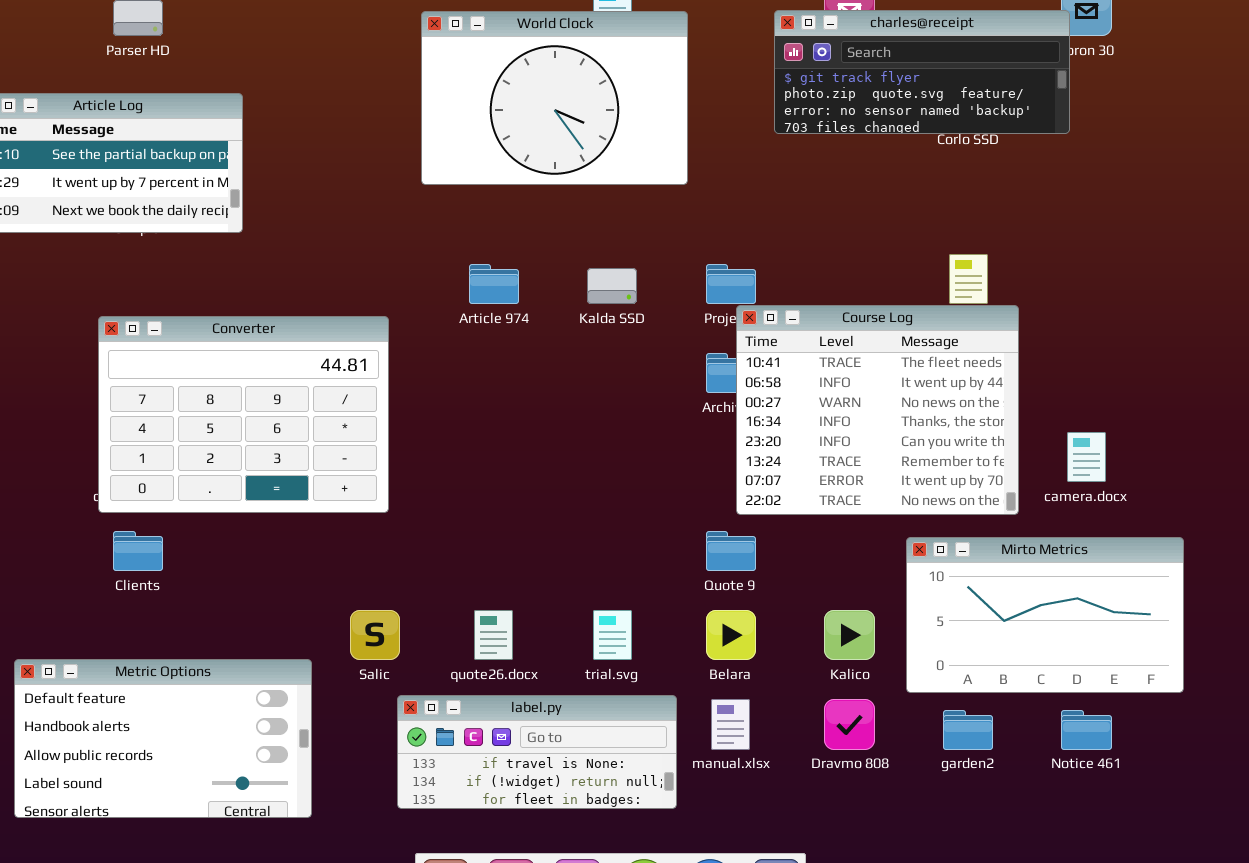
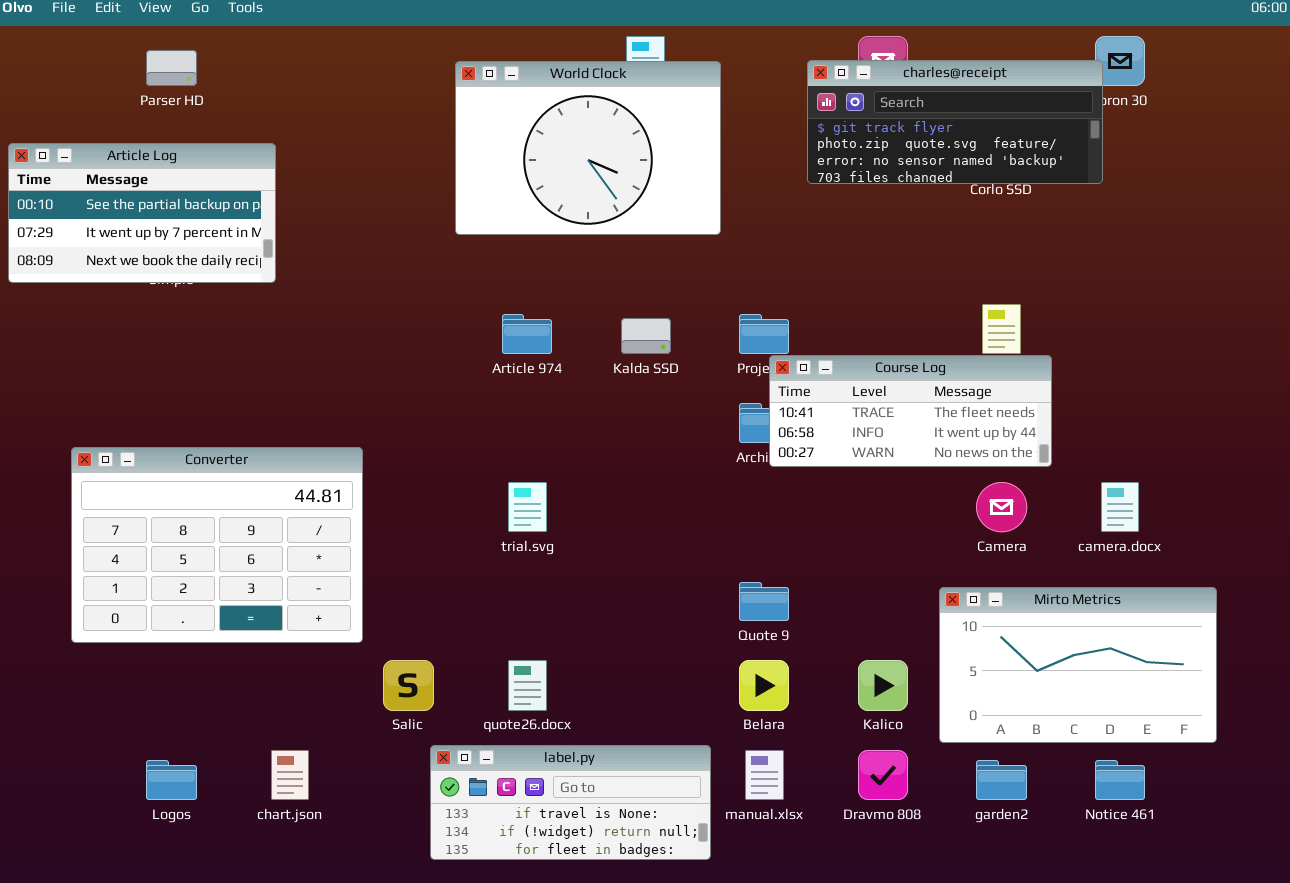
Course Log: [736,305,1019,515] -> [769,355,1052,467], resized
Converter: [98,316,389,513] -> [71,447,363,643], moved
trial.svg: [593,610,632,660] -> [508,482,547,532], moved
Metric Options: [14,659,312,818] -> none, closed

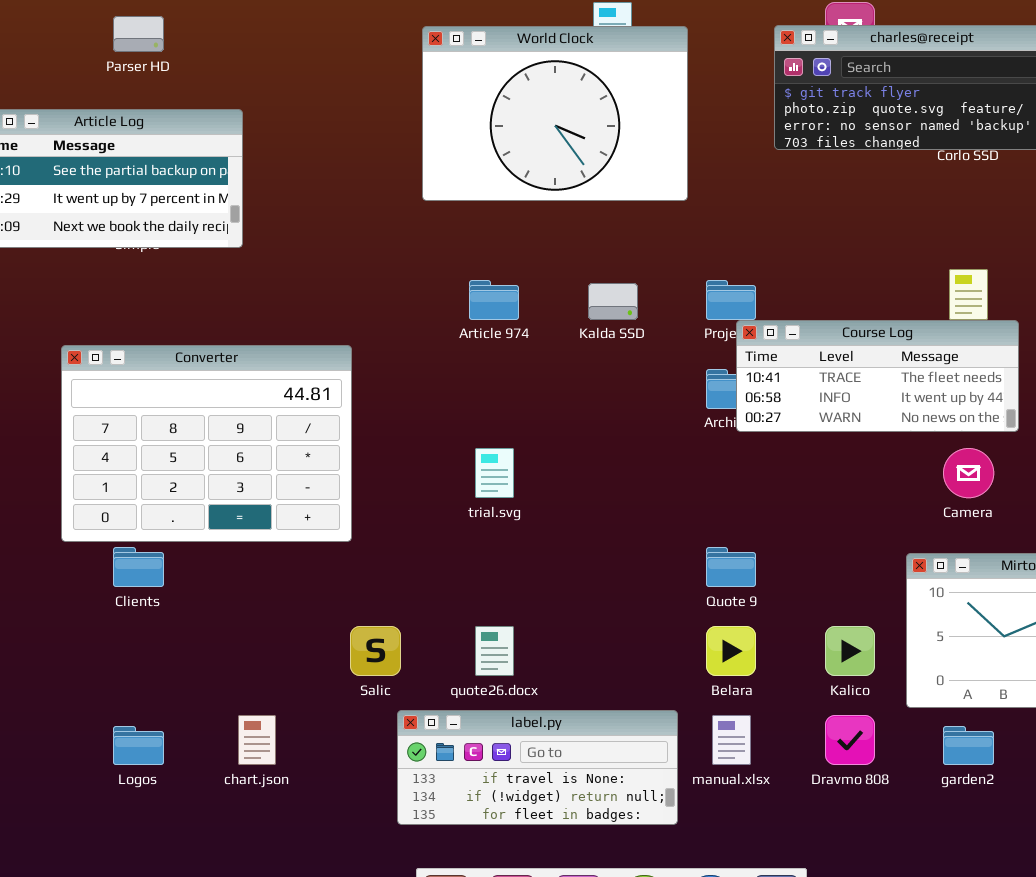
Converter: [71,447,363,643] -> [61,345,352,542], moved

